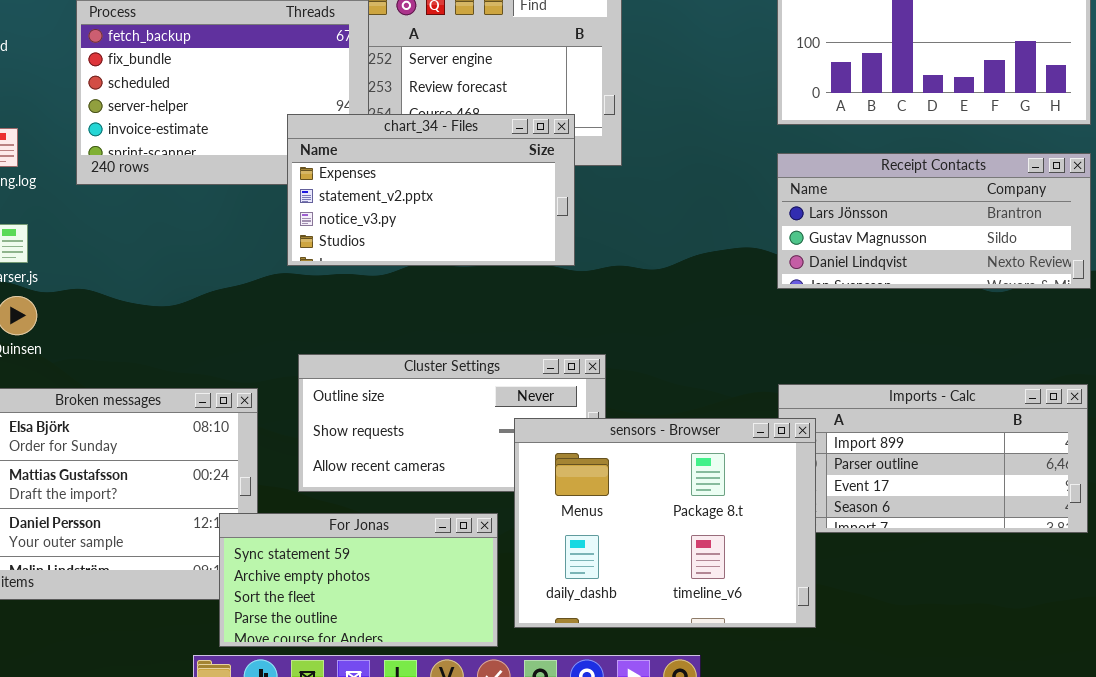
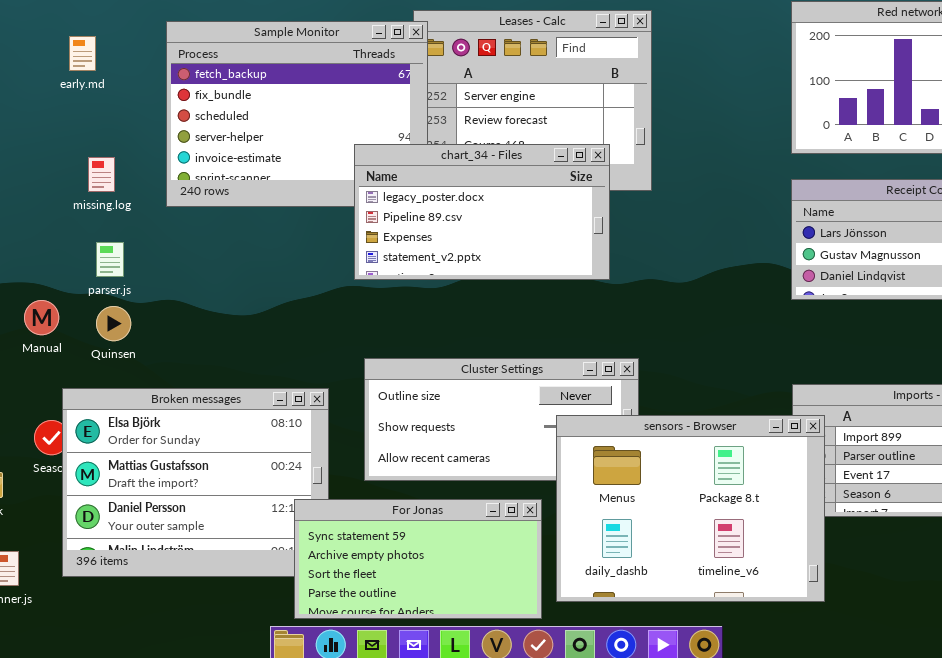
chart_34 - Files: [287,114,575,266] -> [354,144,610,280], scrolled up 2 rows

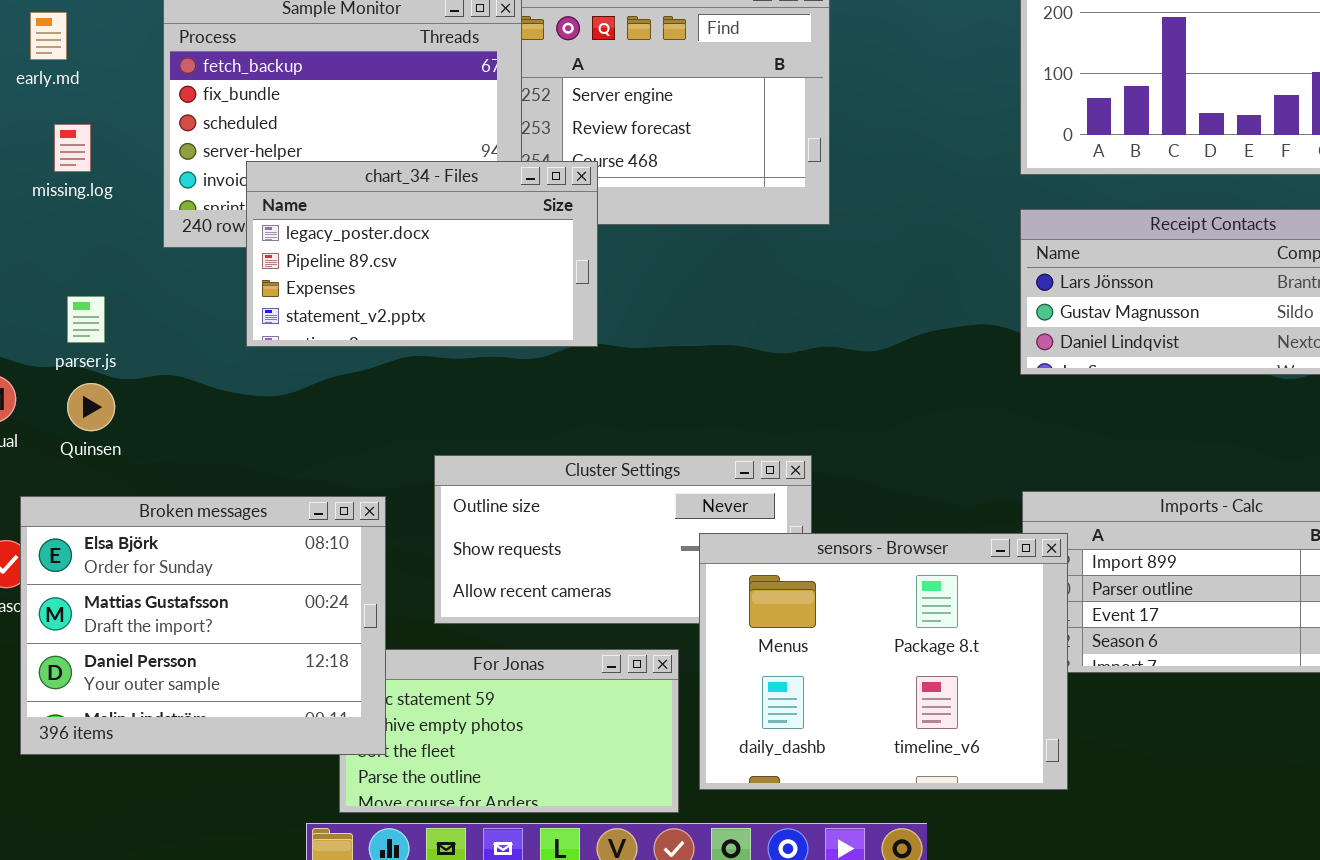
chart_34 - Files: [354,144,610,280] -> [246,161,598,347], moved
missing.log: [88,157,115,192] -> [54,124,91,172], moved
Broken messages: [62,388,329,577] -> [20,496,386,755], raised

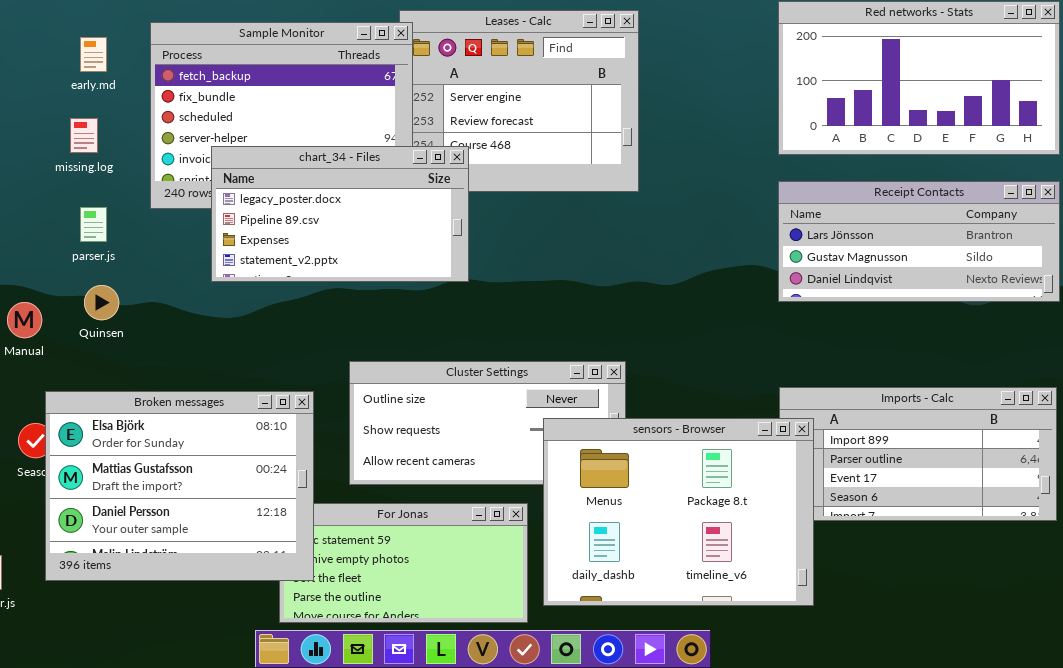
early.md: [30,12,67,60] -> [80,37,107,72], moved
parser.js: [67,296,105,343] -> [80,207,107,242], moved
Quinsen: [67,383,115,431] -> [84,285,119,320], moved

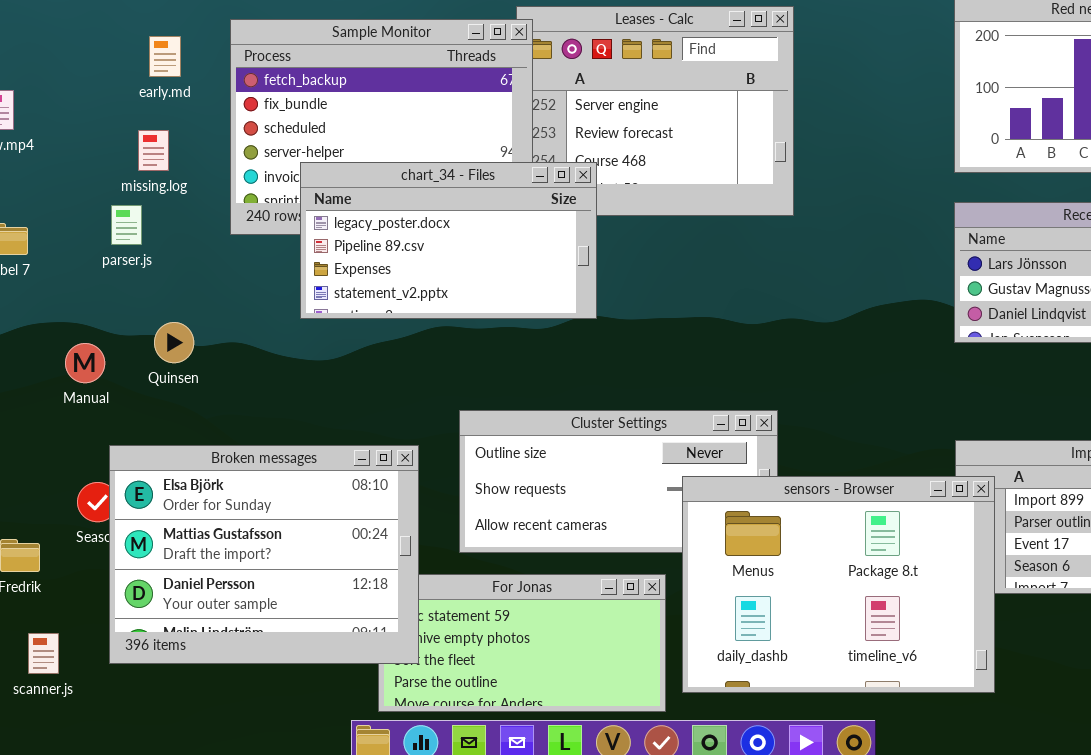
parser.js: [80,207,107,242] -> [111,205,142,245], moved

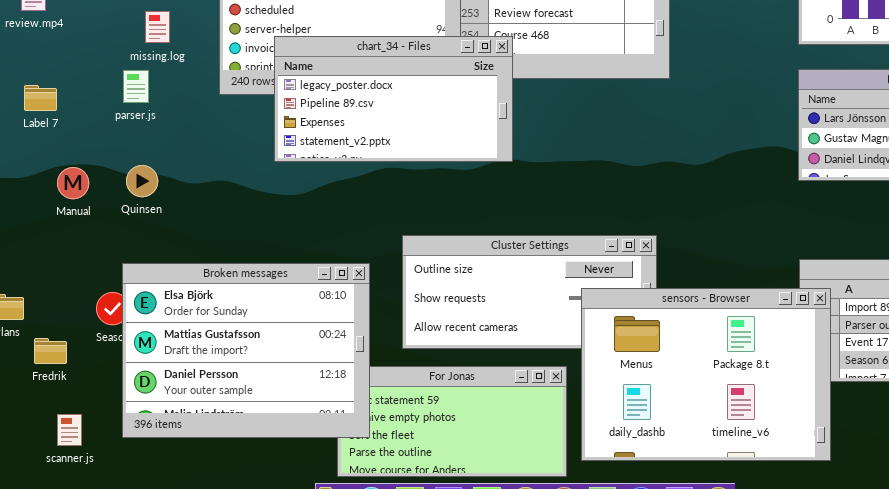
Quinsen: [154,322,194,363] -> [126,165,158,197], moved
Manual: [65,343,105,383] -> [57,167,89,199], moved

